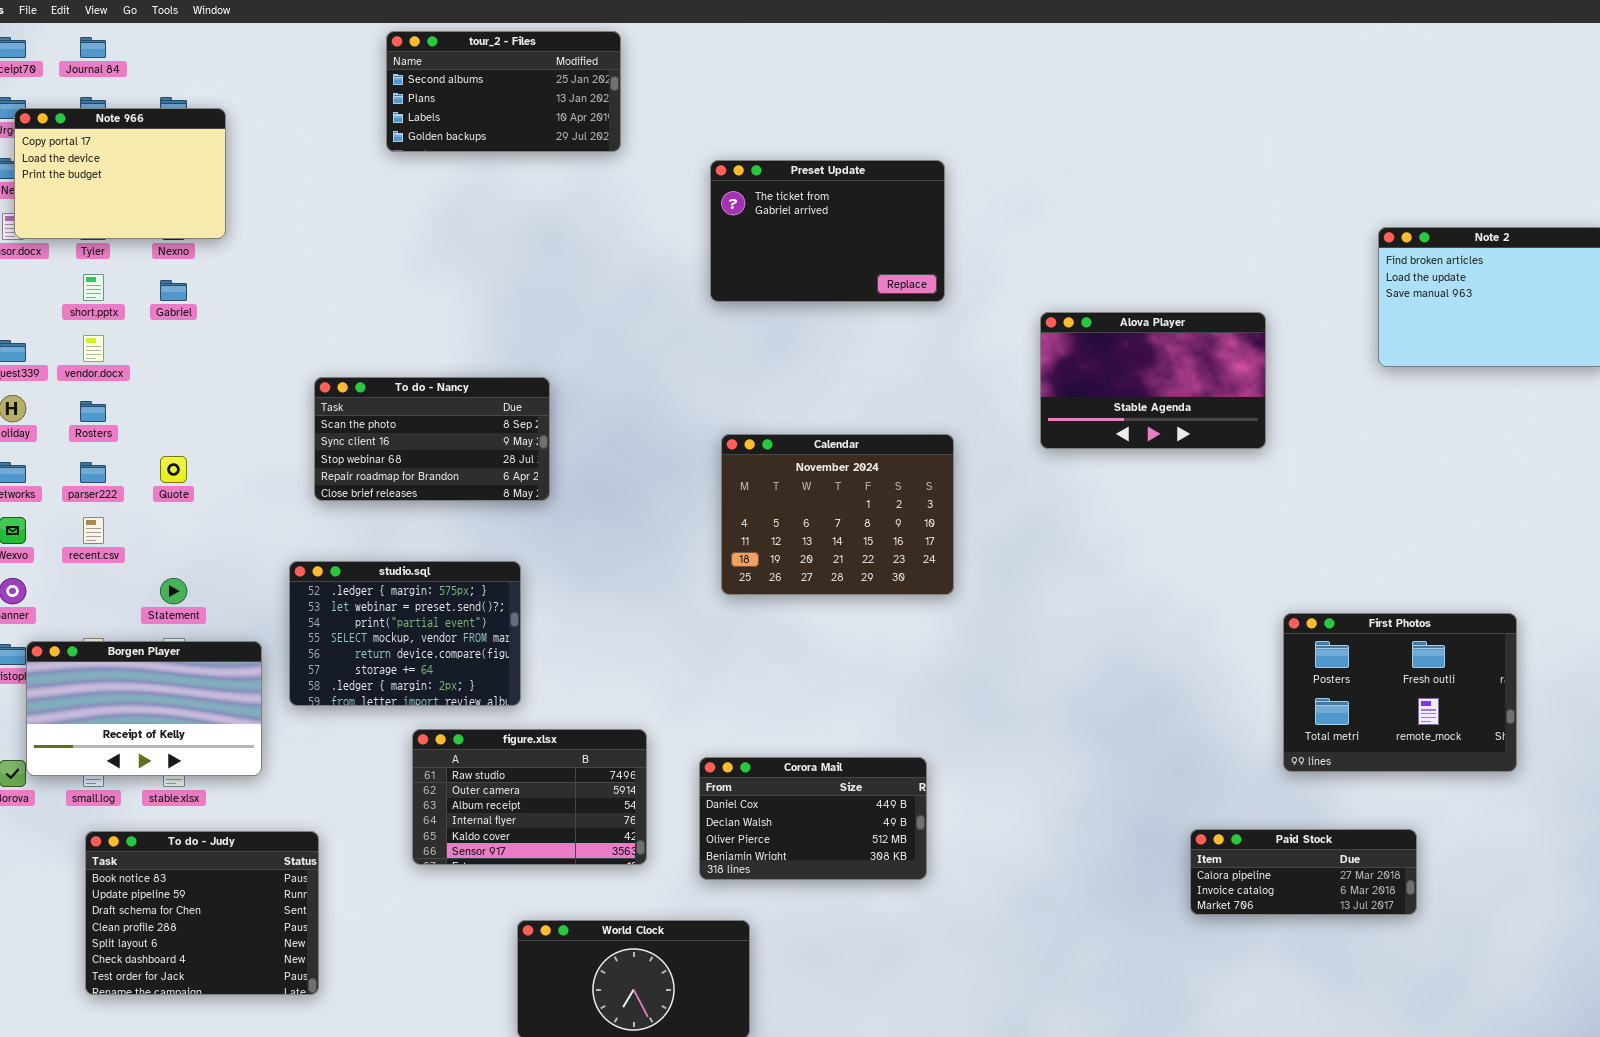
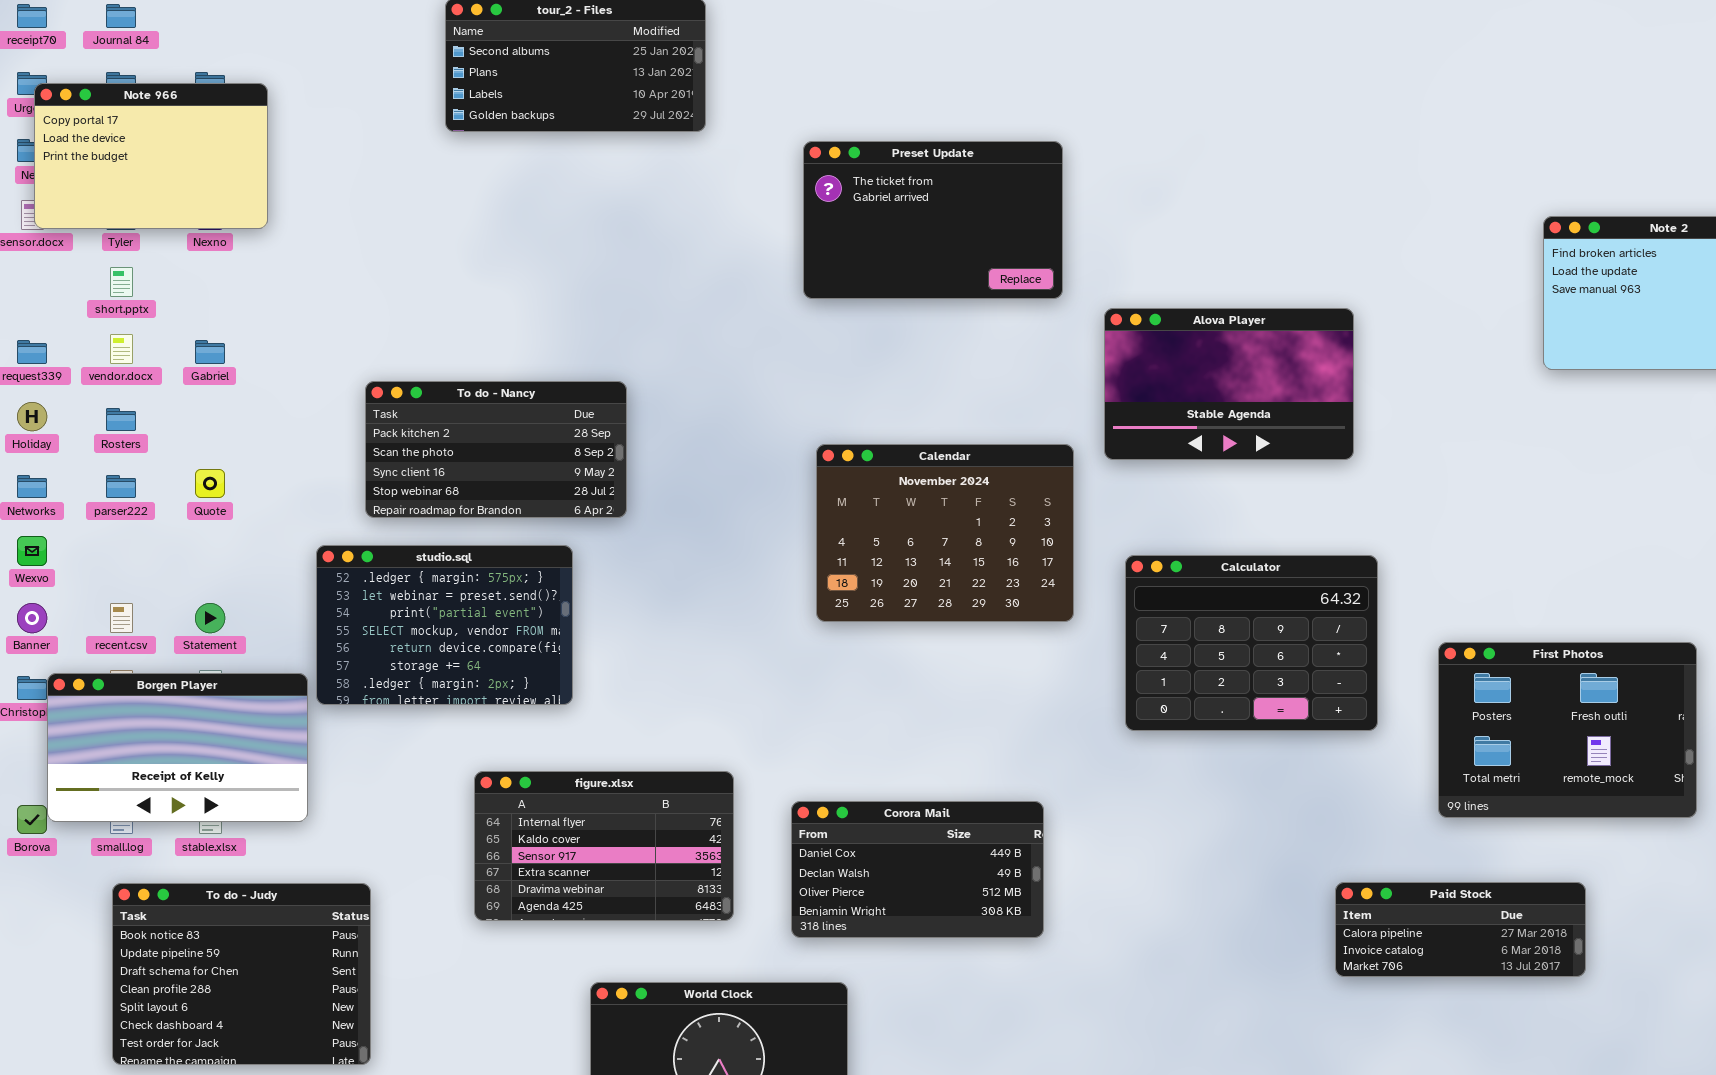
Gabriel: [160,280,187,301] -> [195,340,225,364], moved
Alova Player: [1040,312,1266,449] -> [1104,308,1354,460], moved
To do - Nancy: [314,377,550,501] -> [365,381,627,518], scrolled up 1 row
recent.csv: [83,517,104,544] -> [110,603,133,633], moved
Calculator: none -> [1125,555,1378,731], opened
studio.sql: [289,561,521,706] -> [316,545,573,705], moved
figure.xlsx: [412,729,647,865] -> [474,771,734,921], scrolled down 3 rows

